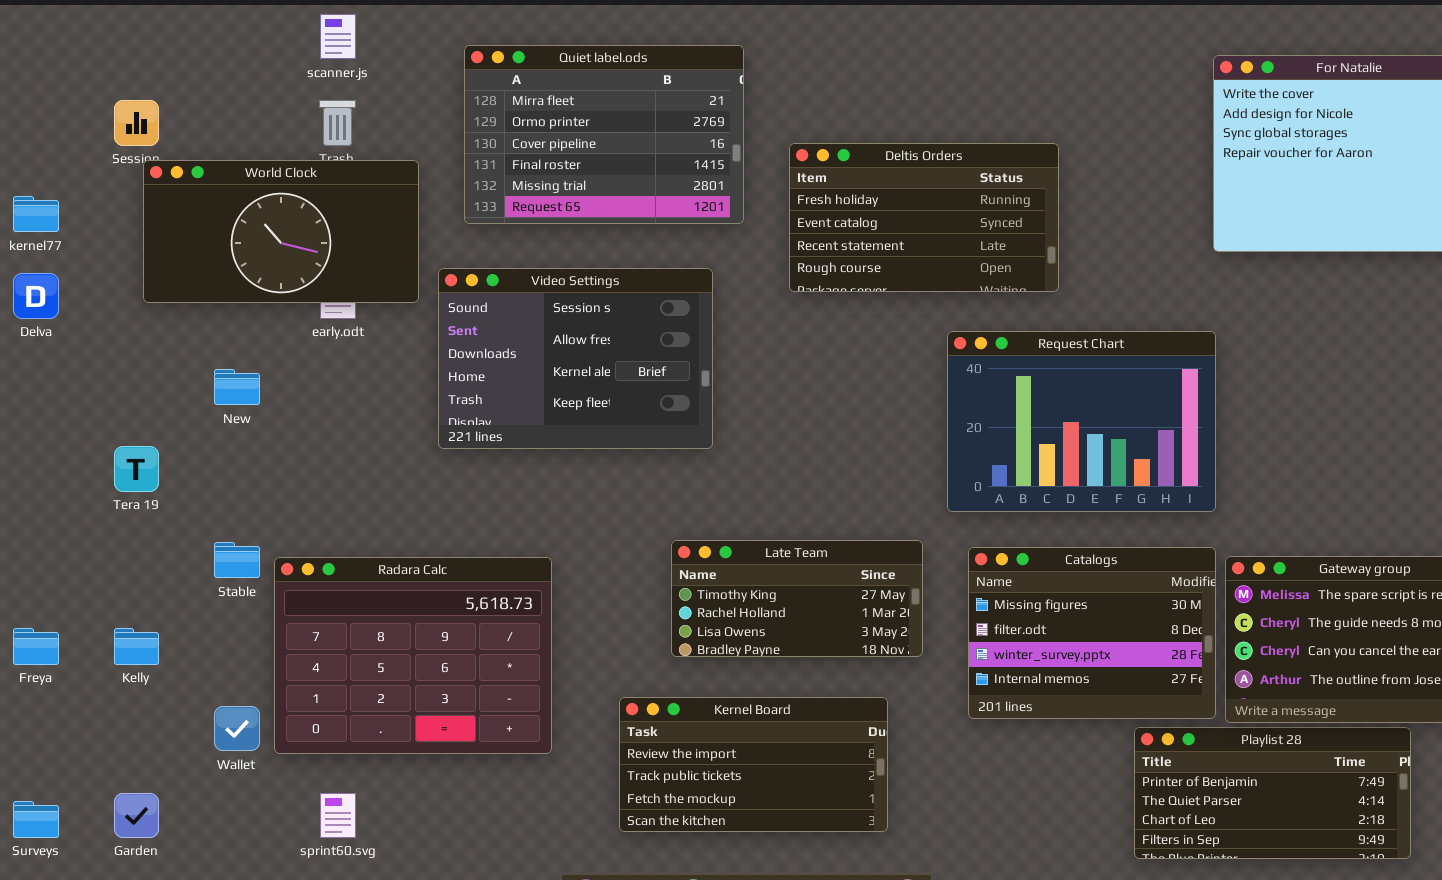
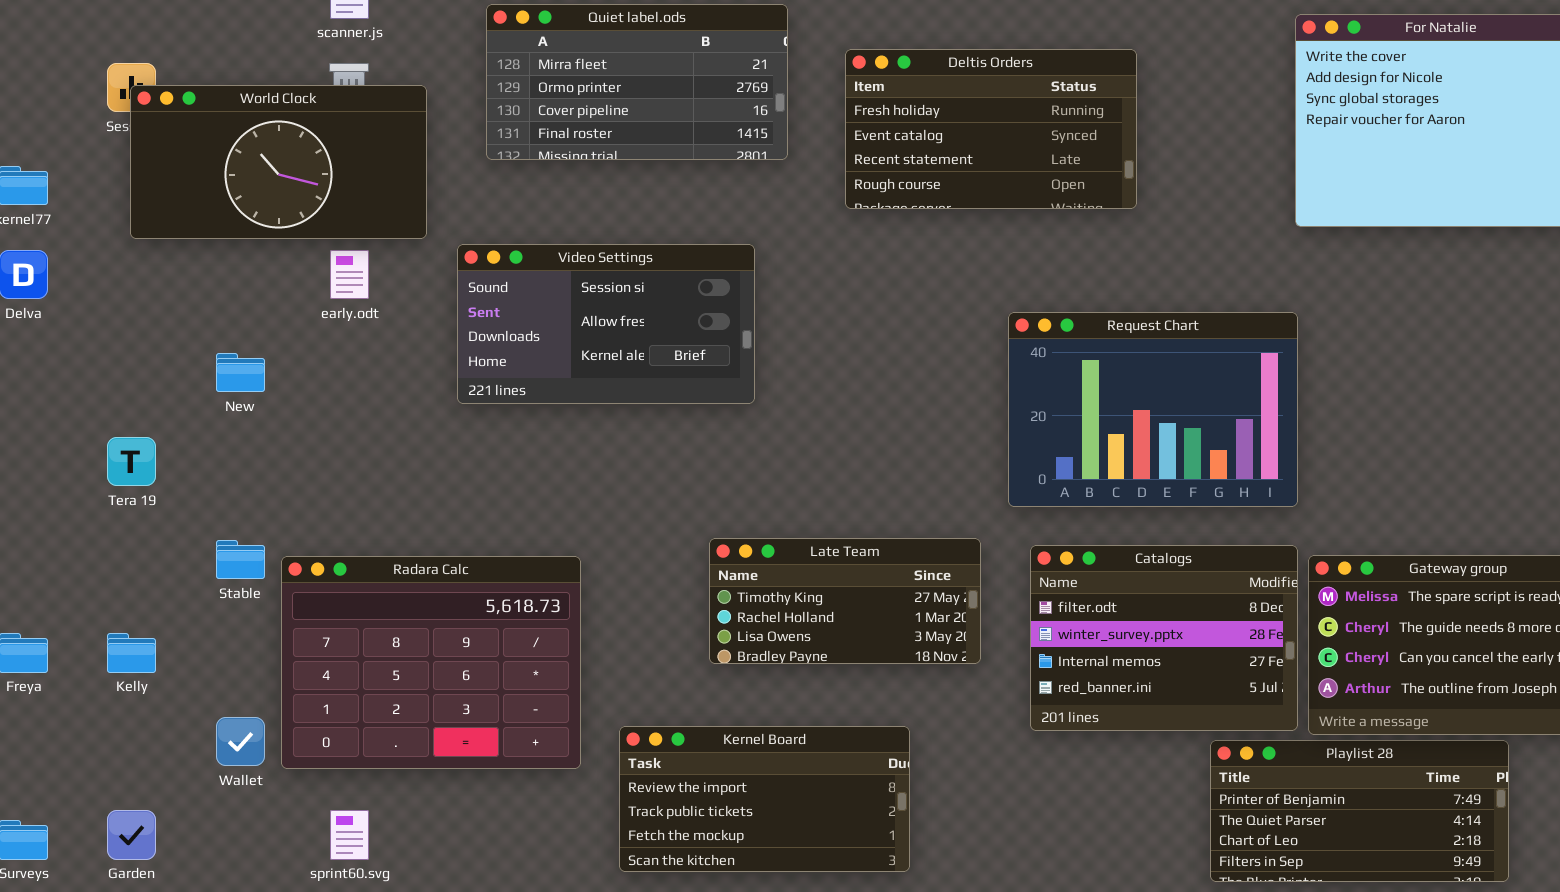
Quiet label.ods: [464,45,744,224] -> [486,4,788,160], resized
Deltis Orders: [789,143,1059,292] -> [845,49,1137,209], moved
World Clock: [143,160,419,303] -> [130,85,427,239], moved
Video Settings: [438,268,713,449] -> [457,244,755,404], resized
Catalogs: [968,547,1216,719] -> [1030,545,1298,731], scrolled down 1 row
Kernel Board: [619,697,888,832] -> [619,726,910,872], moved

